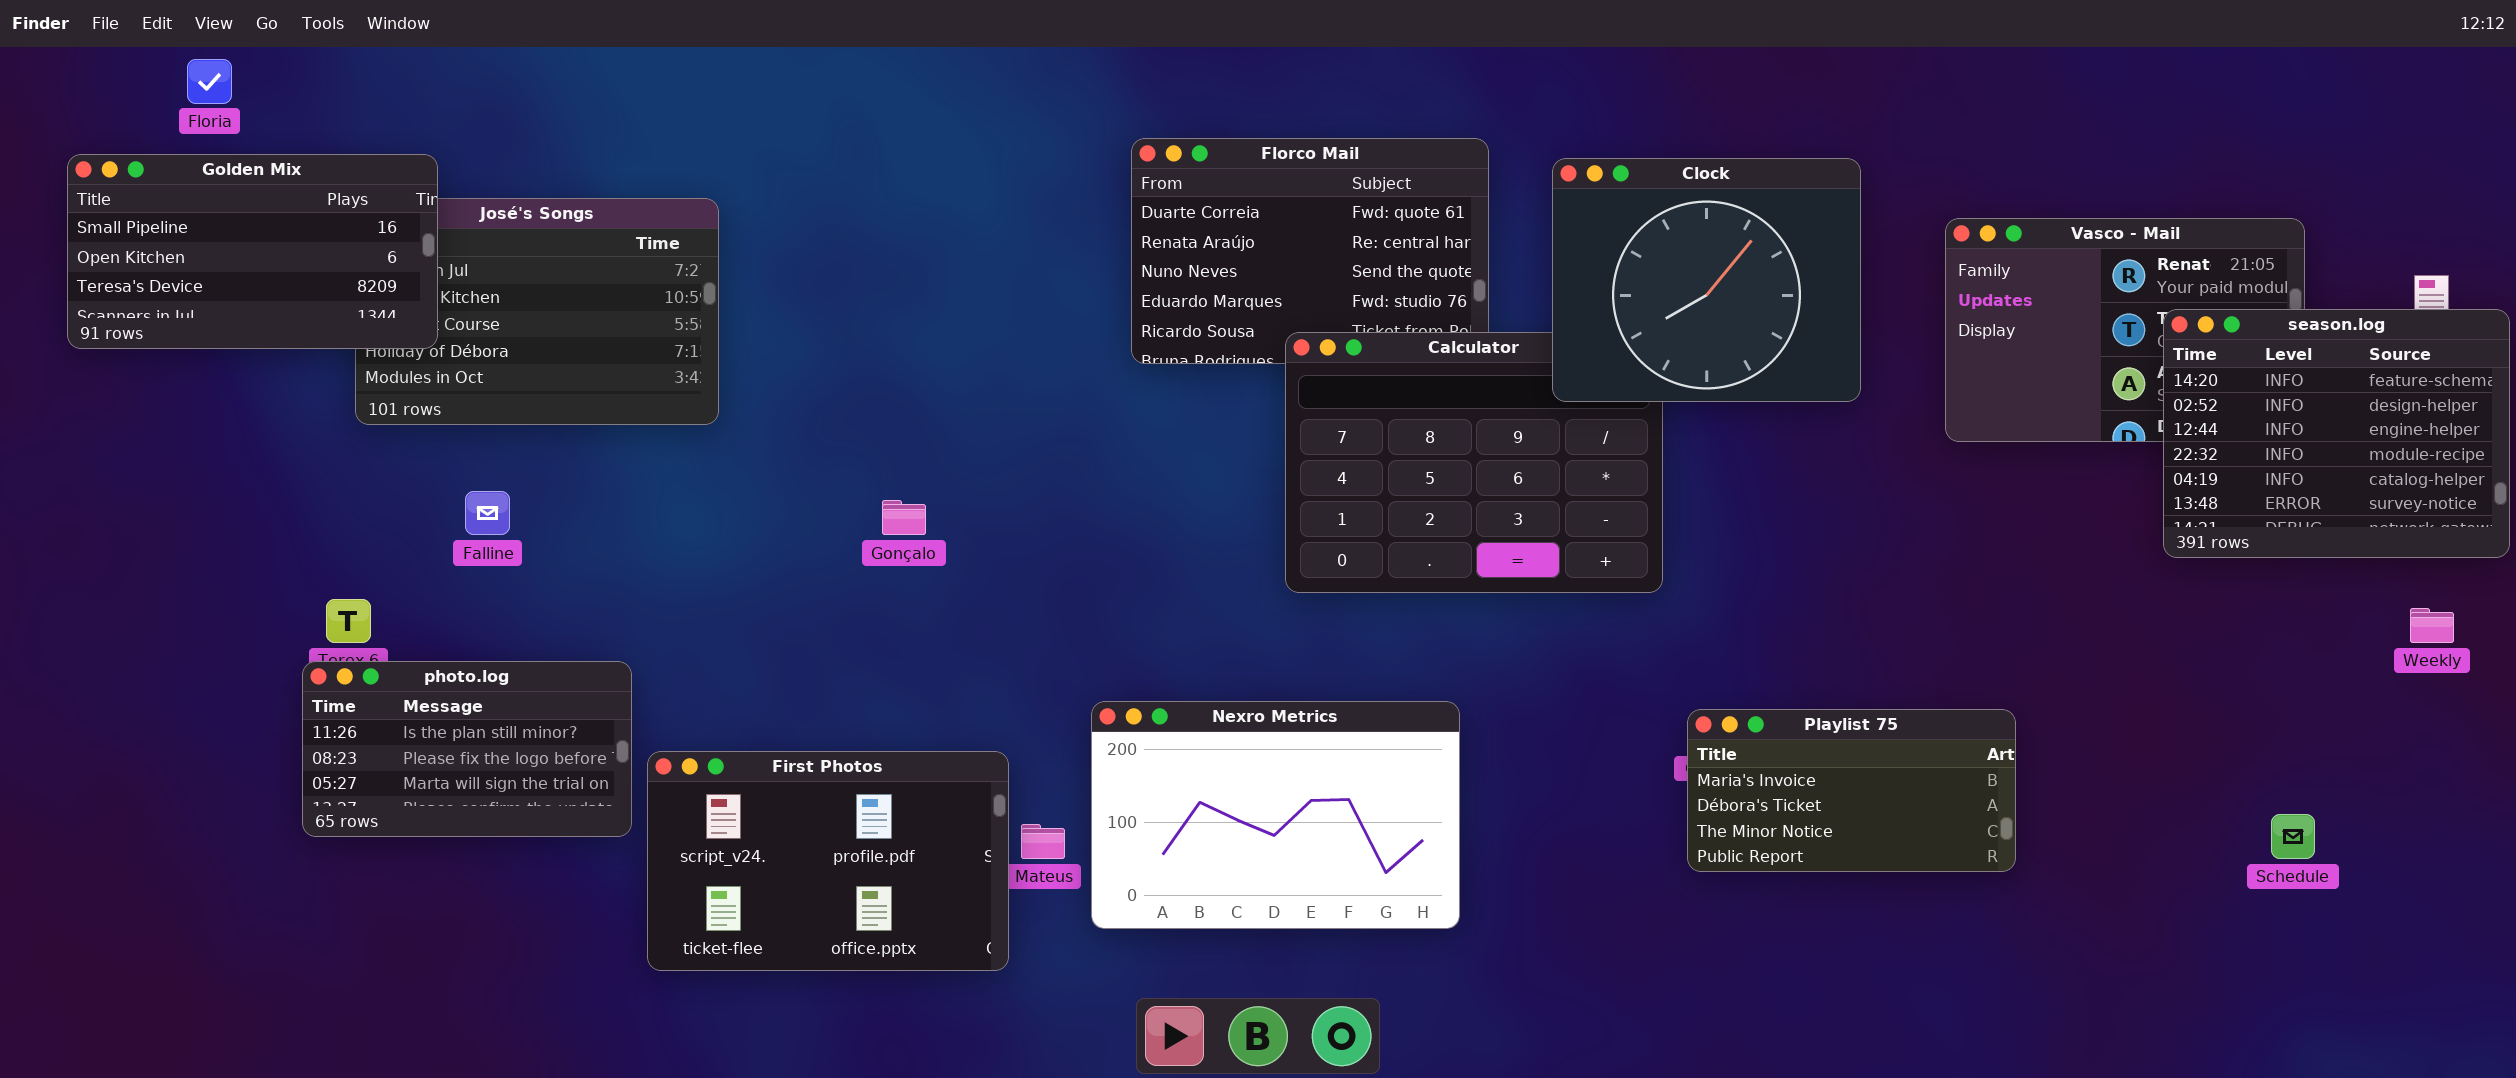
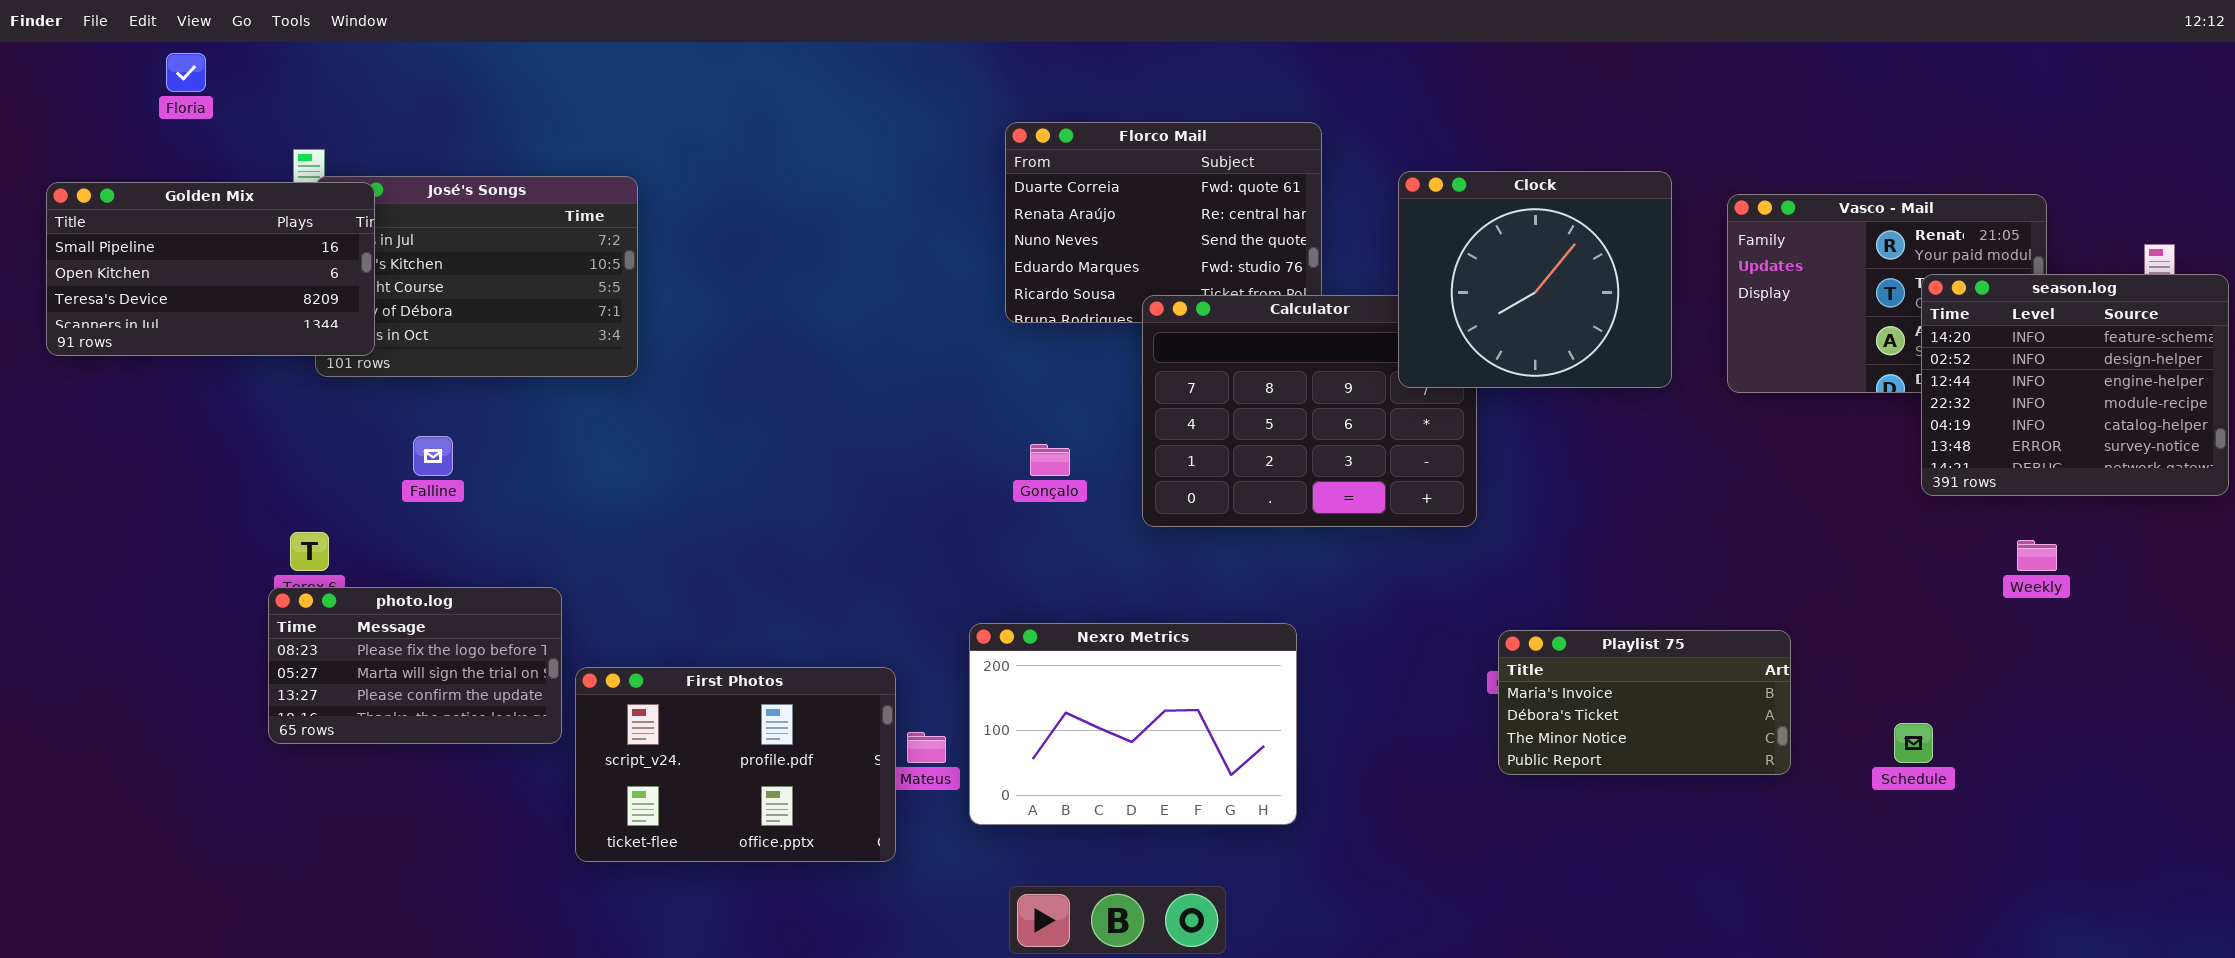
Golden Mix: [67,154,438,349] -> [46,182,375,356], moved
Clock: [1552,158,1861,402] -> [1398,171,1672,388], moved
Gonçalo: [882,500,926,535] -> [1030,444,1070,476], moved
Weekly: [2410,608,2454,643] -> [2017,540,2057,571], moved
photo.log: [302,661,632,837] -> [268,587,562,744], scrolled down 1 row
Schedule: [2271,814,2315,859] -> [1894,723,1933,763], moved

